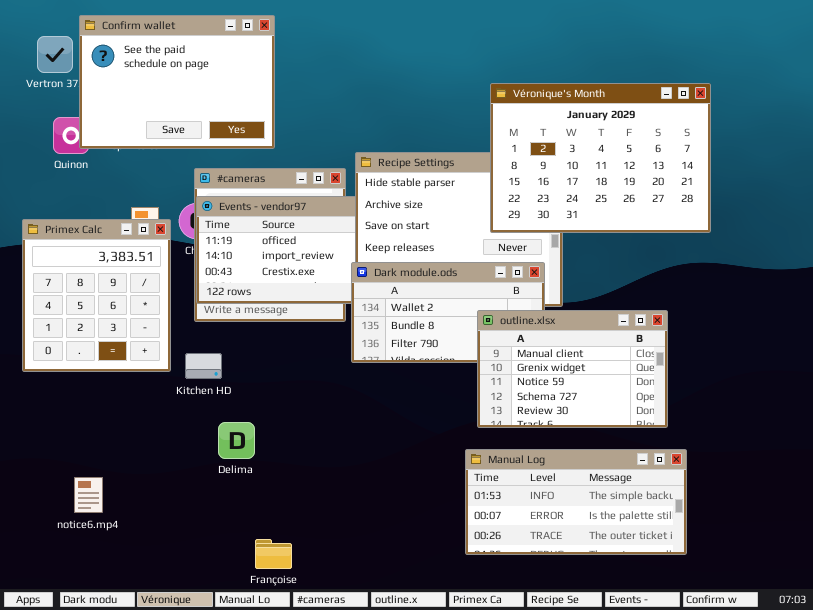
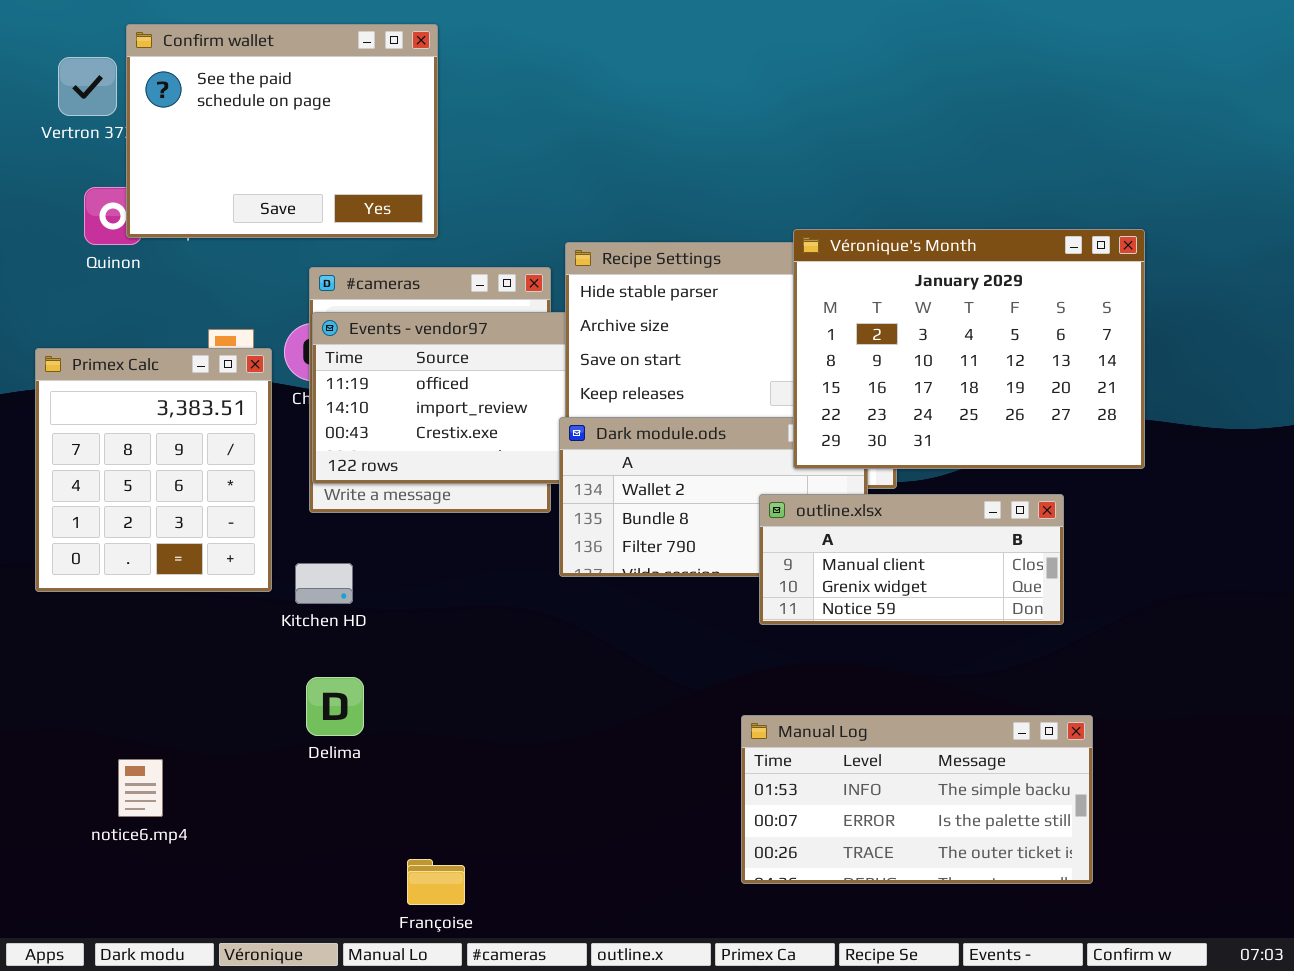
Véronique's Month: [490,83,711,233] -> [793,229,1145,469], moved
outline.xlsx: [477,310,668,428] -> [759,494,1064,625], resized
Delima: [218,422,255,459] -> [306,677,364,736], moved

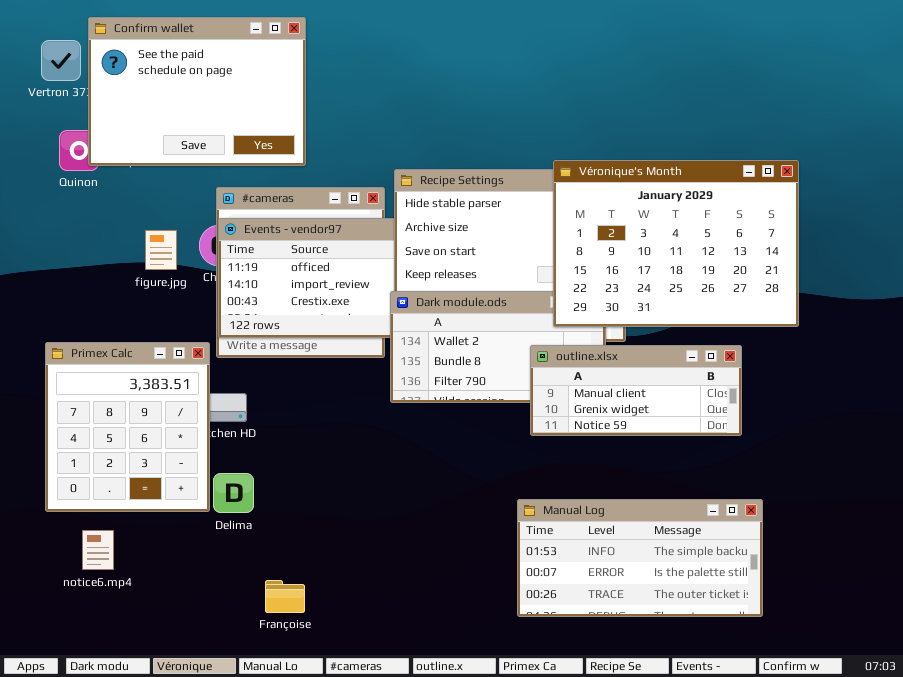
Primex Calc: [35,348,272,592] -> [45,342,210,512], moved
Françoise: [407,859,465,905] -> [265,580,305,613], moved

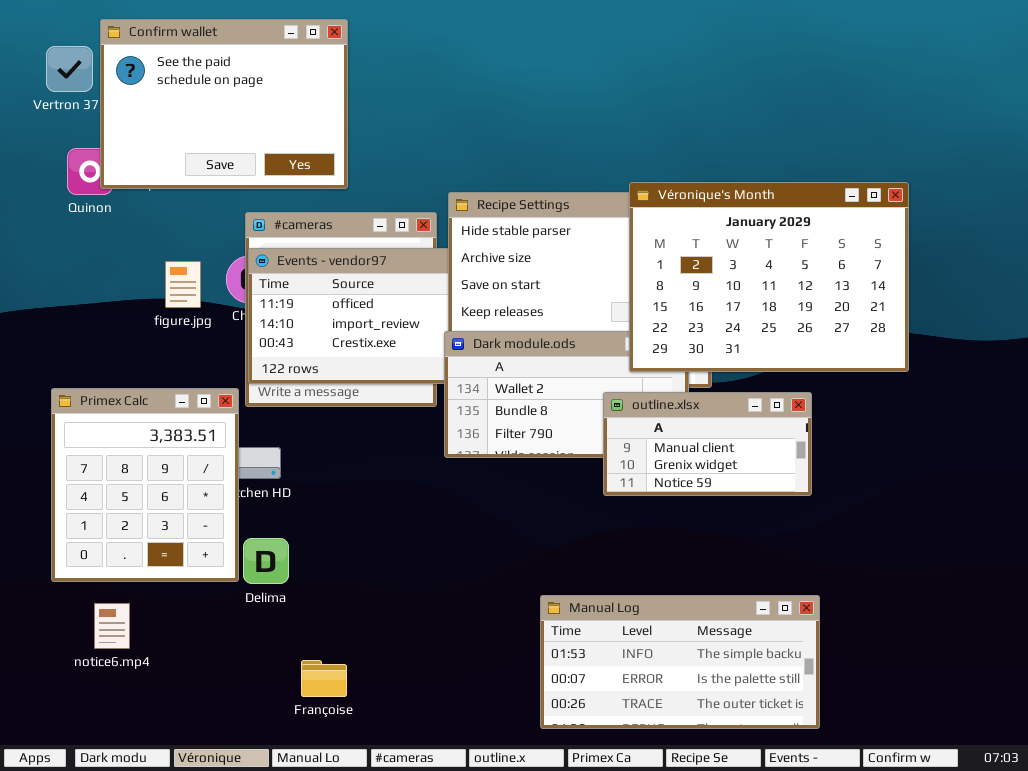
outline.xlsx: [530,345,742,436] -> [603,392,812,496], resized
Manual Log: [517,499,763,617] -> [540,595,820,729], moved

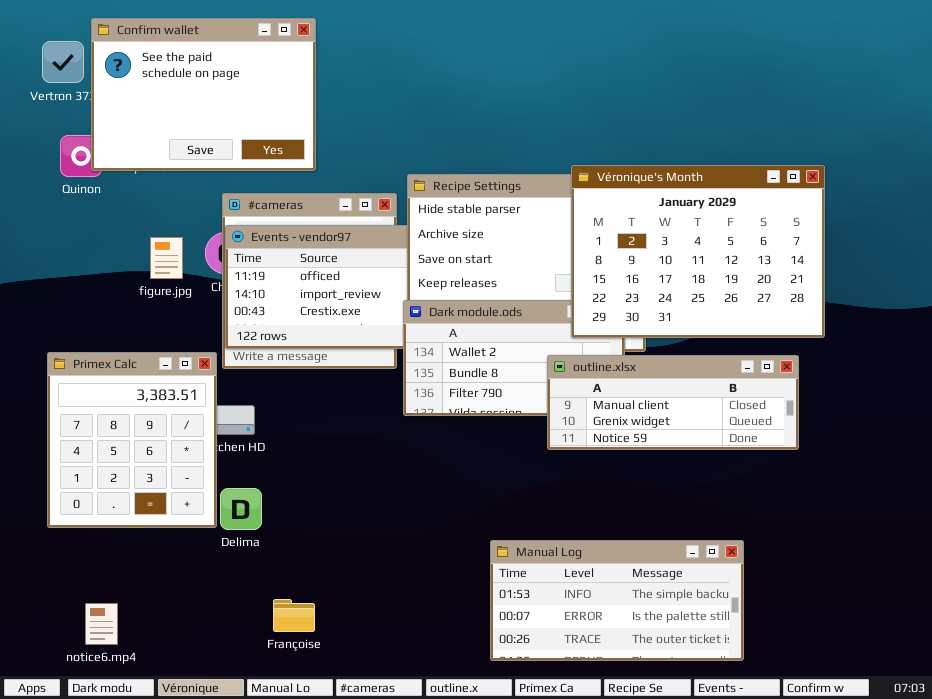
outline.xlsx: [603,392,812,496] -> [547,355,799,450], resized
notice6.mp4: [94,603,130,649] -> [85,603,118,645], moved

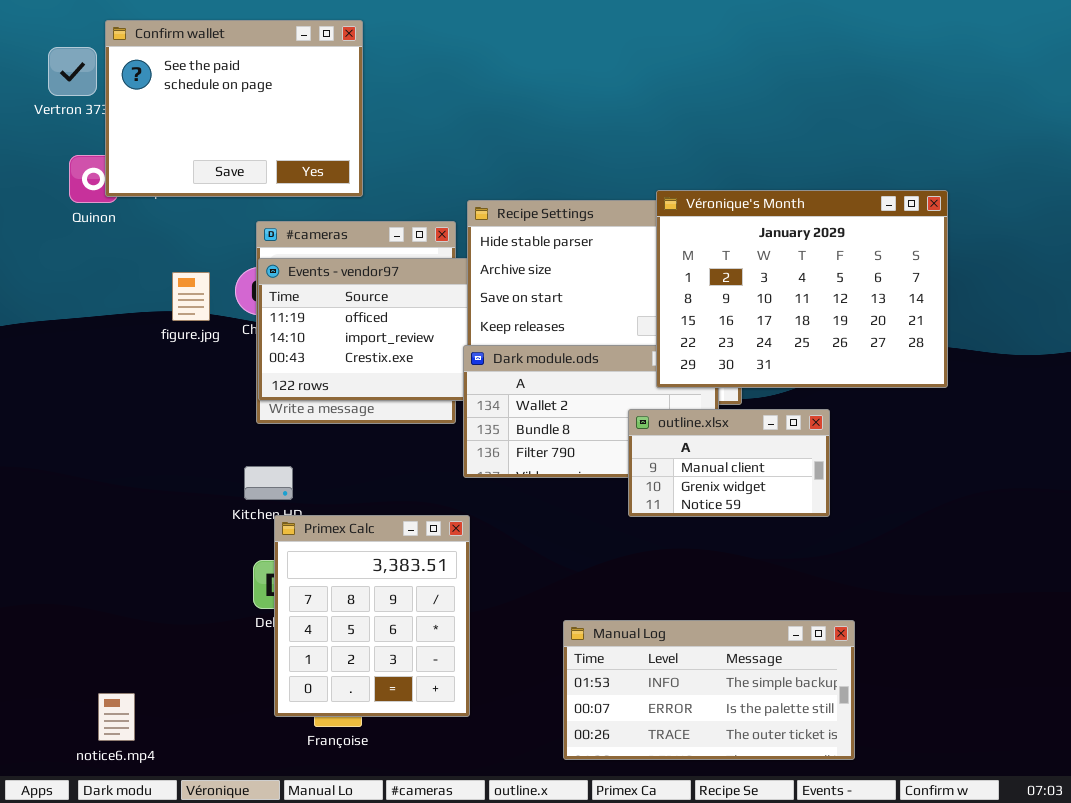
Primex Calc: [47,352,217,528] -> [274,515,470,717], moved
outline.xlsx: [547,355,799,450] -> [628,409,830,517], resized

